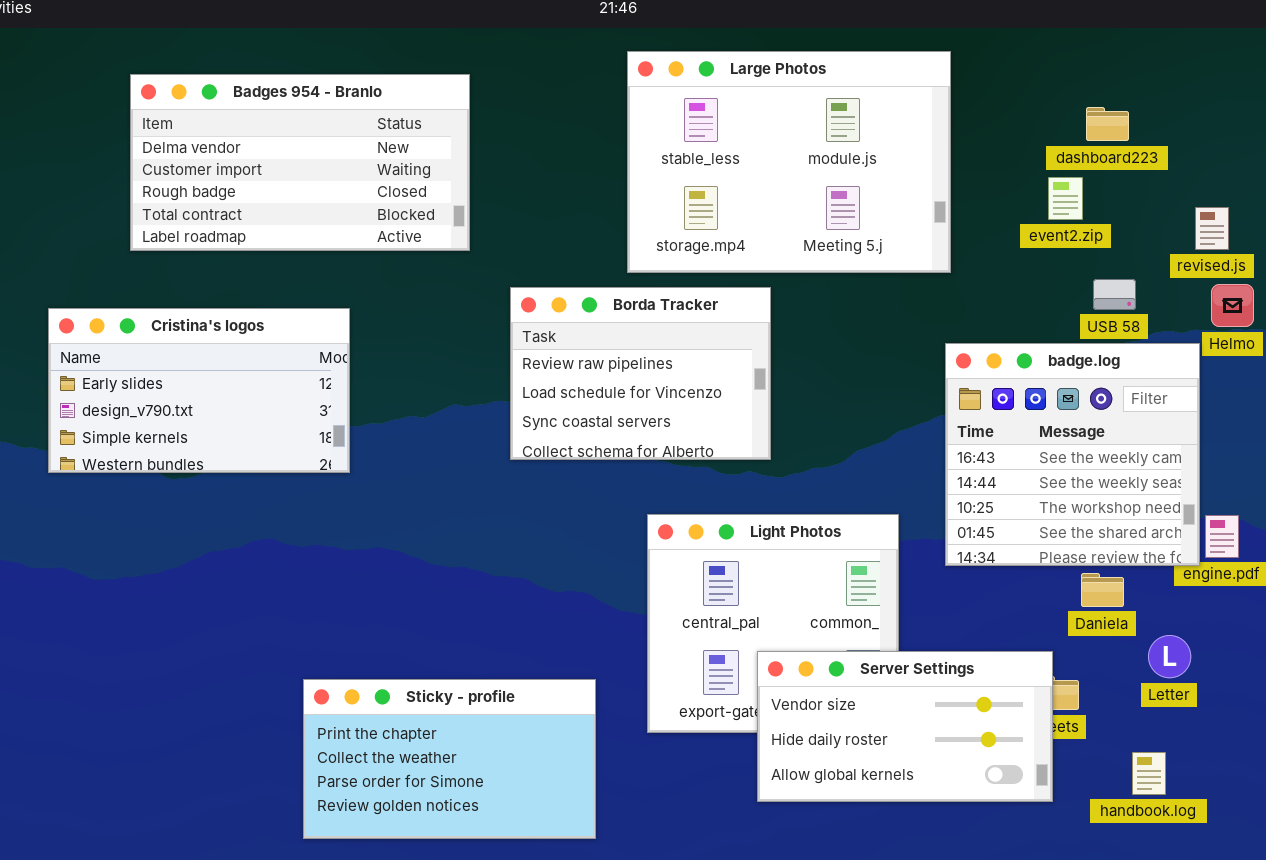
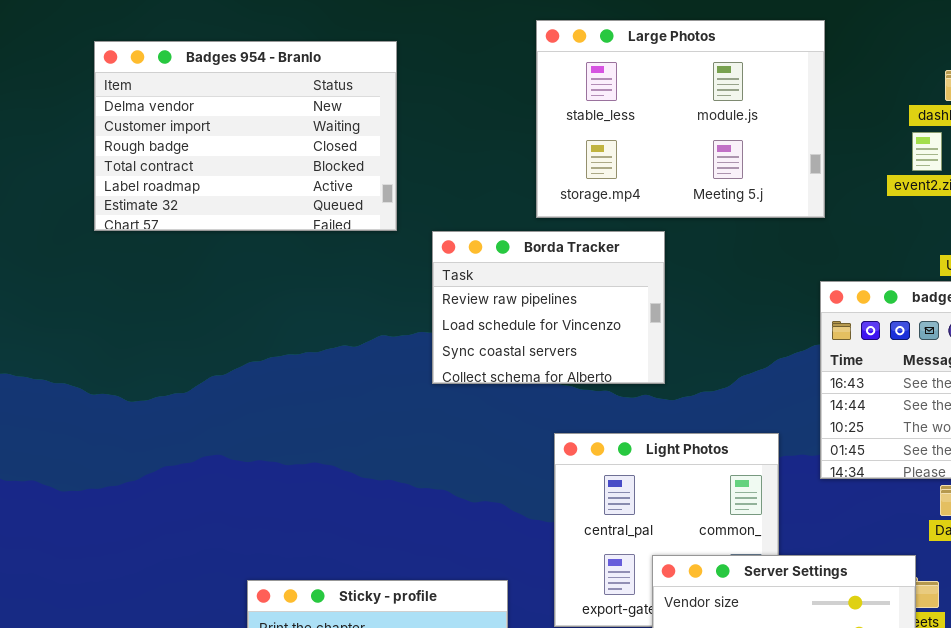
Badges 954 - Branlo: [130,74,470,251] -> [94,41,397,231], resized
Cristina's logos: [48,308,350,473] -> none, closed

